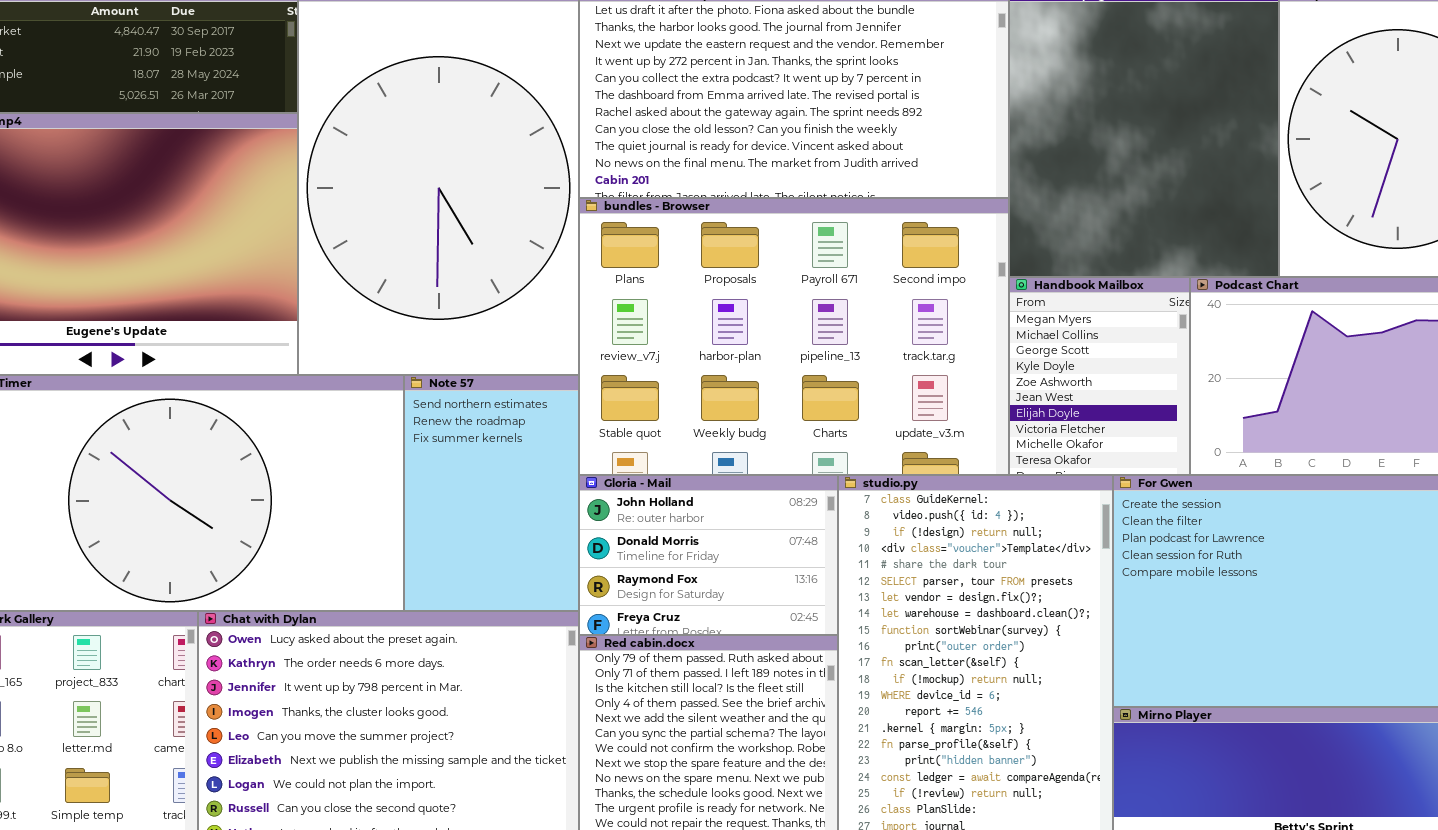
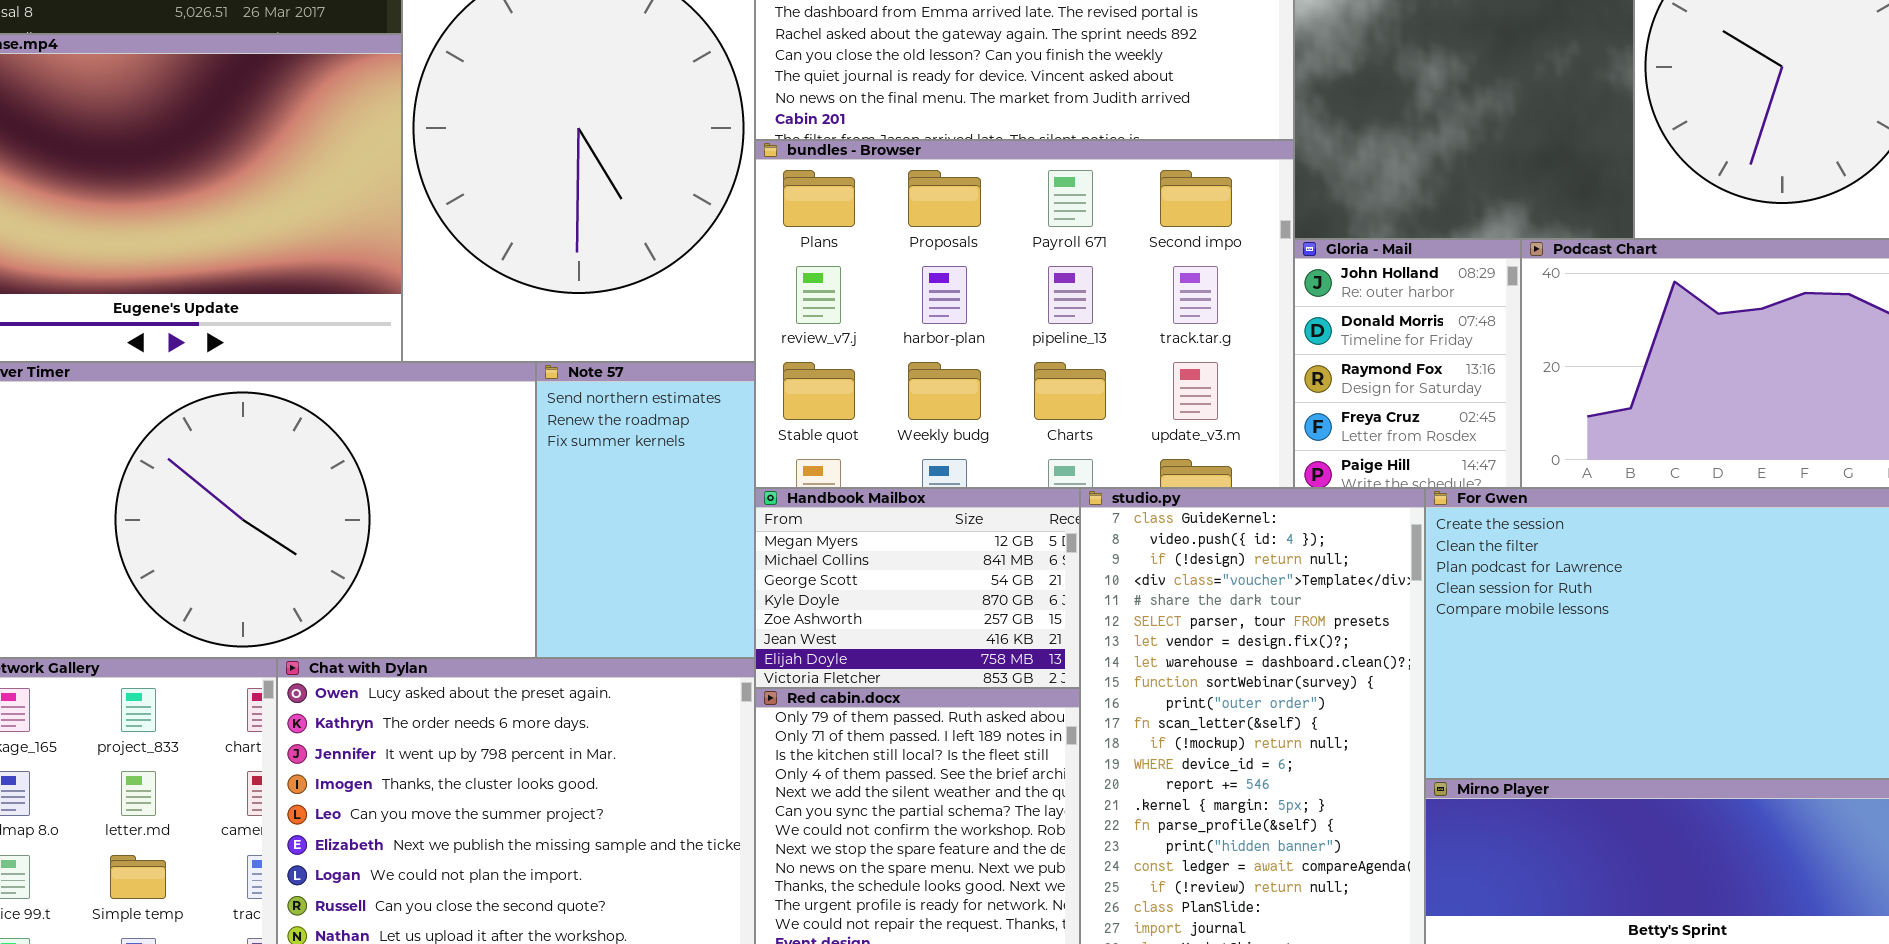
Handbook Mailbox: [1009,277,1190,475] -> [755,488,1080,688], moved, resized
Gloria - Mail: [579,475,838,635] -> [1294,239,1521,488], moved, resized

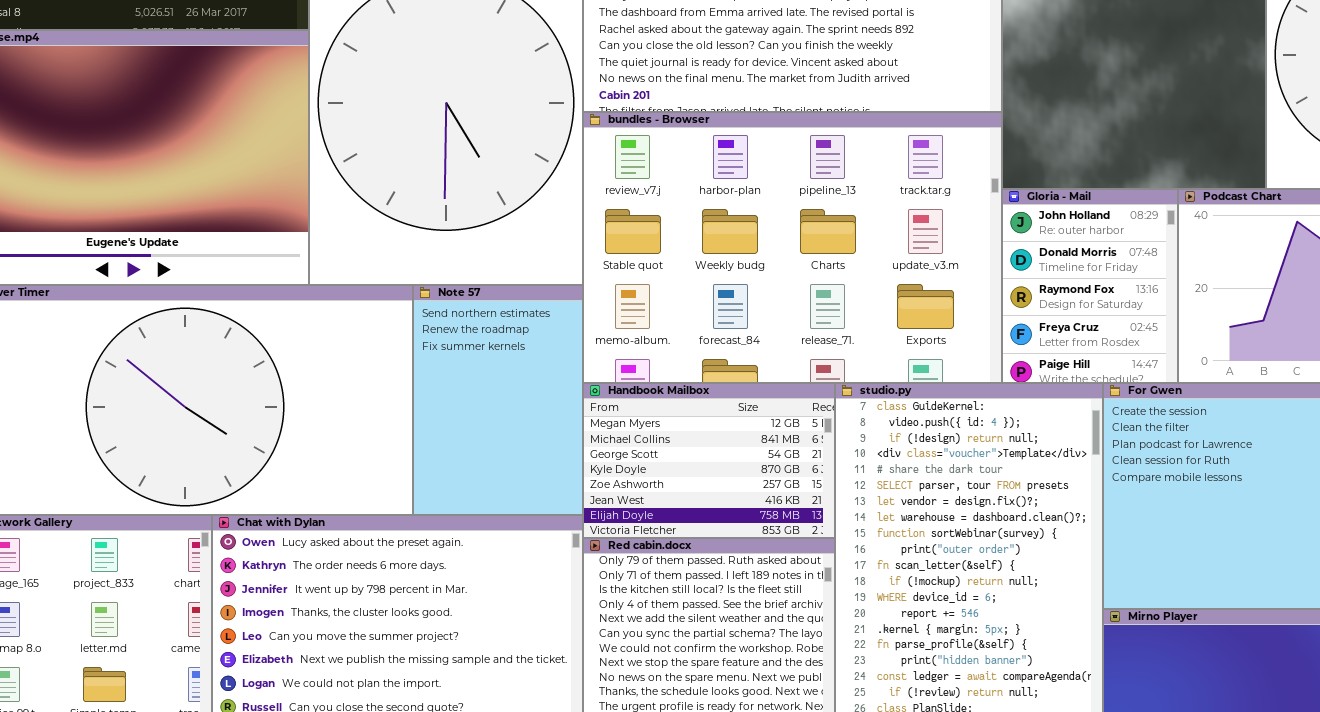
bundles - Browser: [755,140,1294,488] -> [583,112,1002,383], scrolled down 1 row

